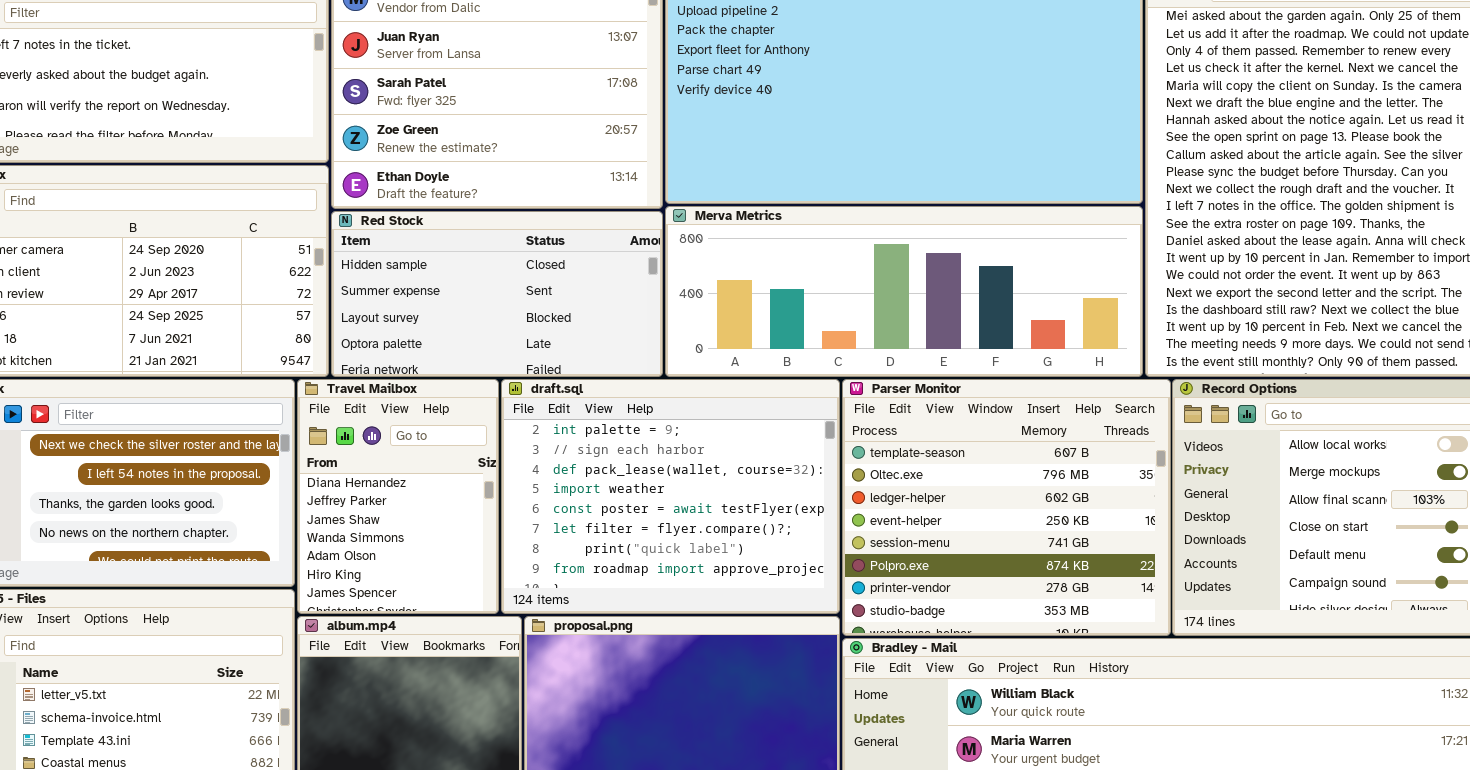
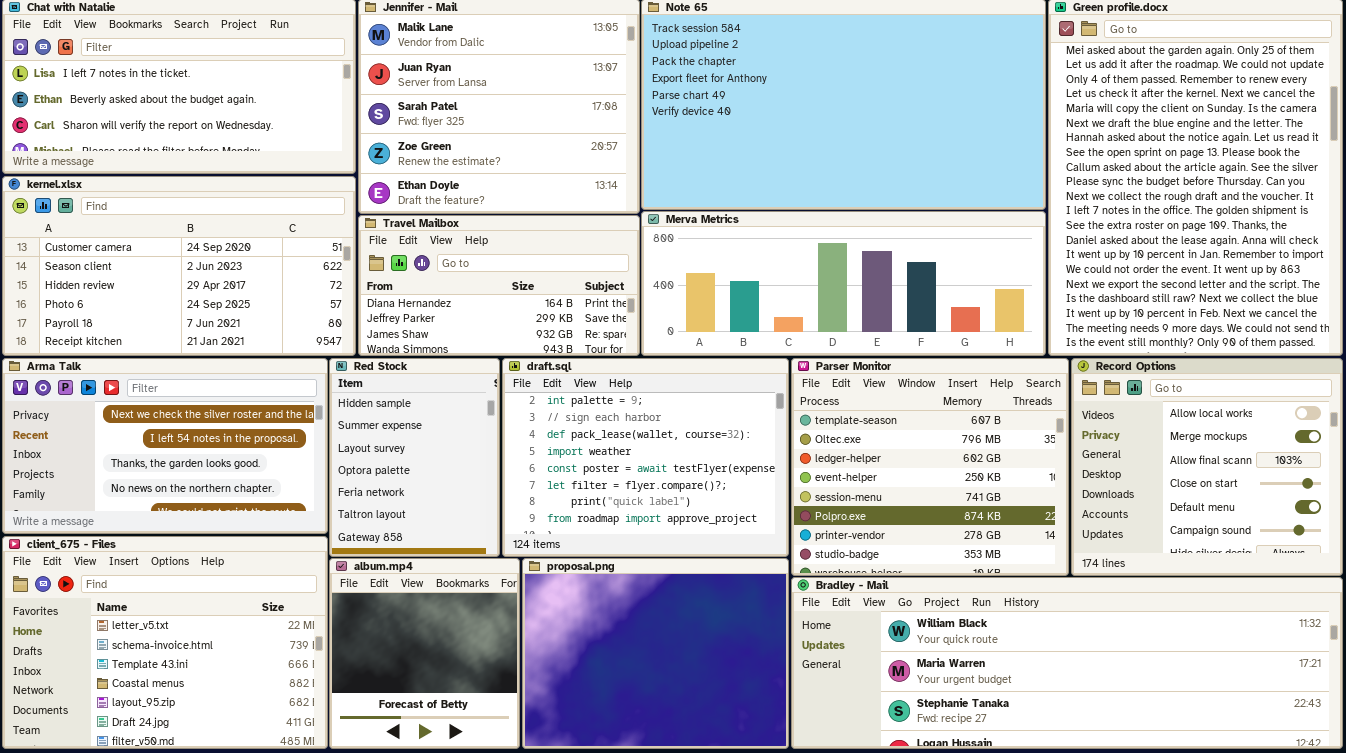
Red Stock: [331,211,663,377] -> [329,358,500,557], moved, resized
Travel Mailbox: [297,379,499,614] -> [358,215,640,356], moved, resized

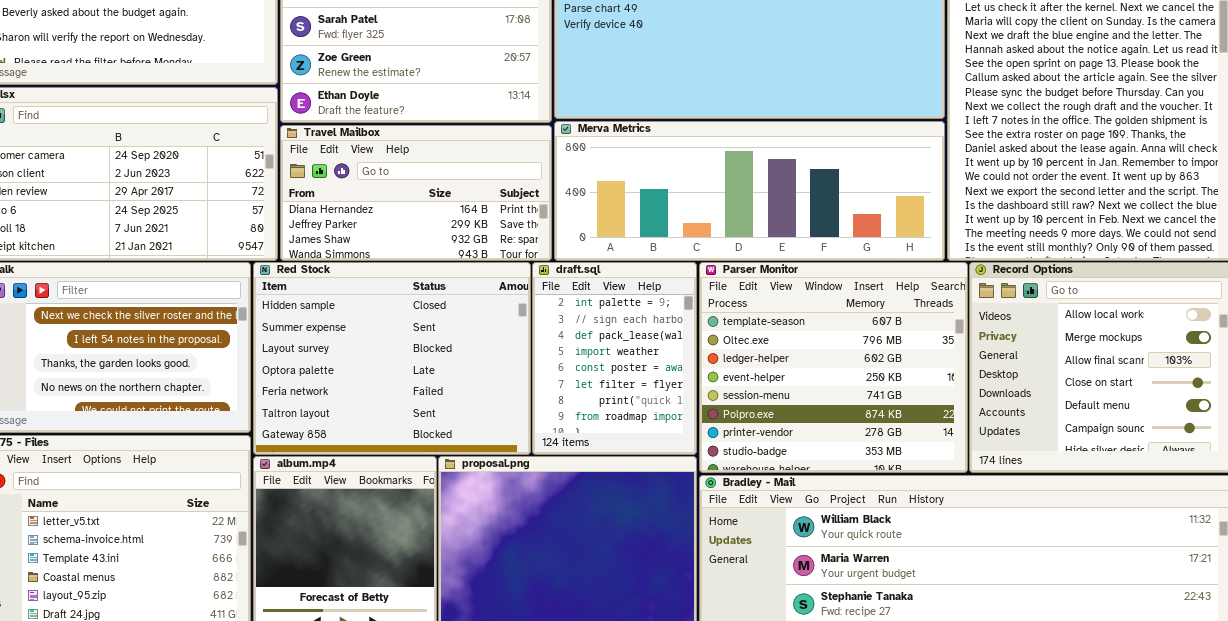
Red Stock: [329,358,500,557] -> [253,262,531,455], resized
draft.sql: [502,358,789,557] -> [532,262,697,455], resized

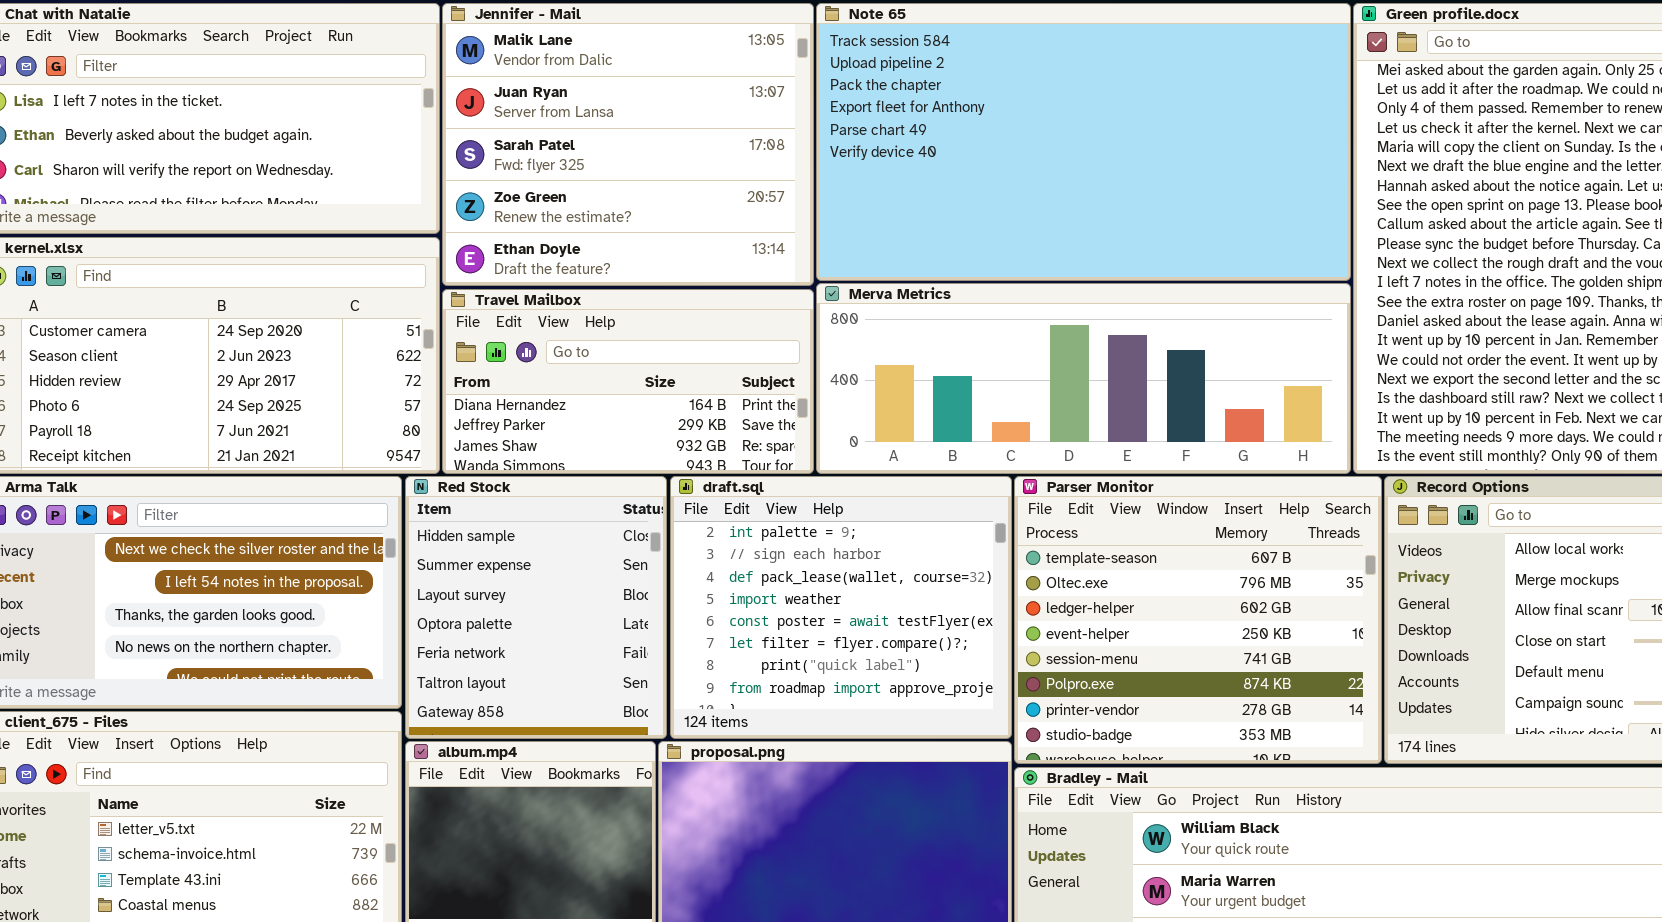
Red Stock: [253,262,531,455] -> [405,476,667,739], resized
draft.sql: [532,262,697,455] -> [670,476,1012,739], resized

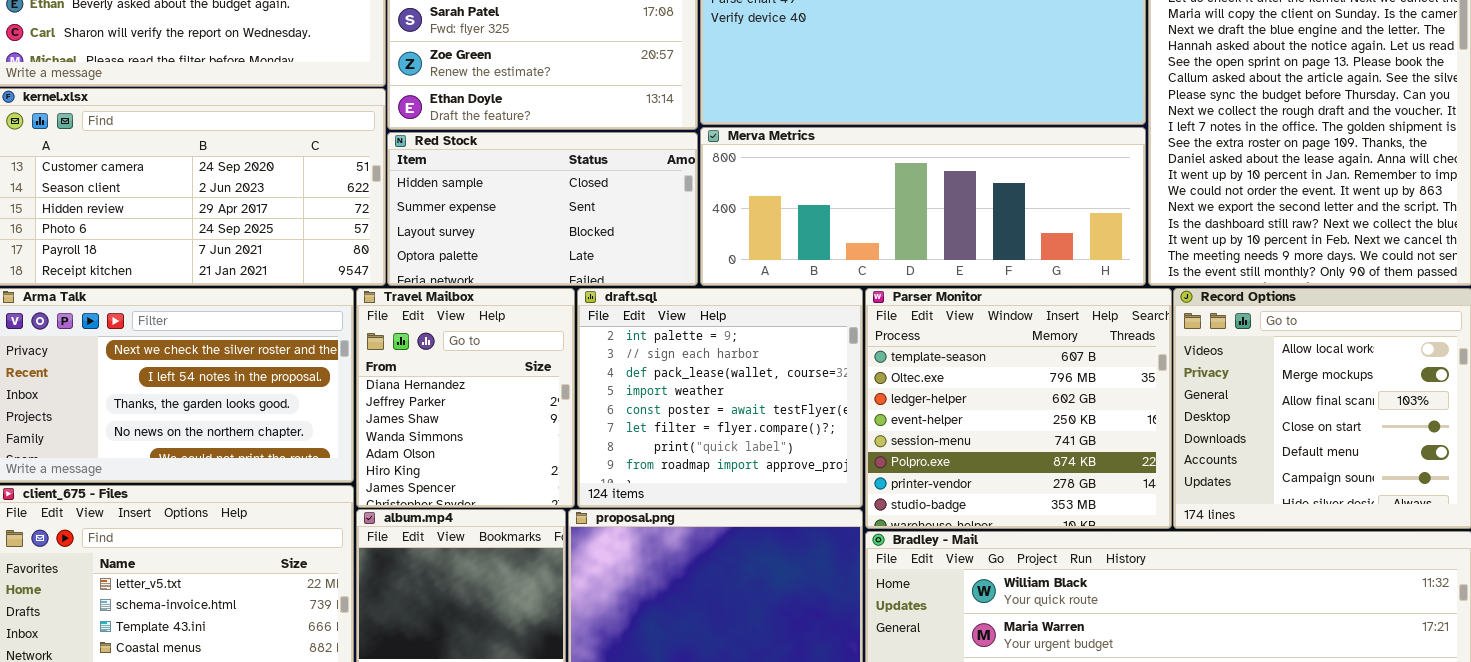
Travel Mailbox: [442,289,814,474] -> [356,288,575,508], moved, resized
Red Stock: [405,476,667,739] -> [387,132,698,286], moved, resized

